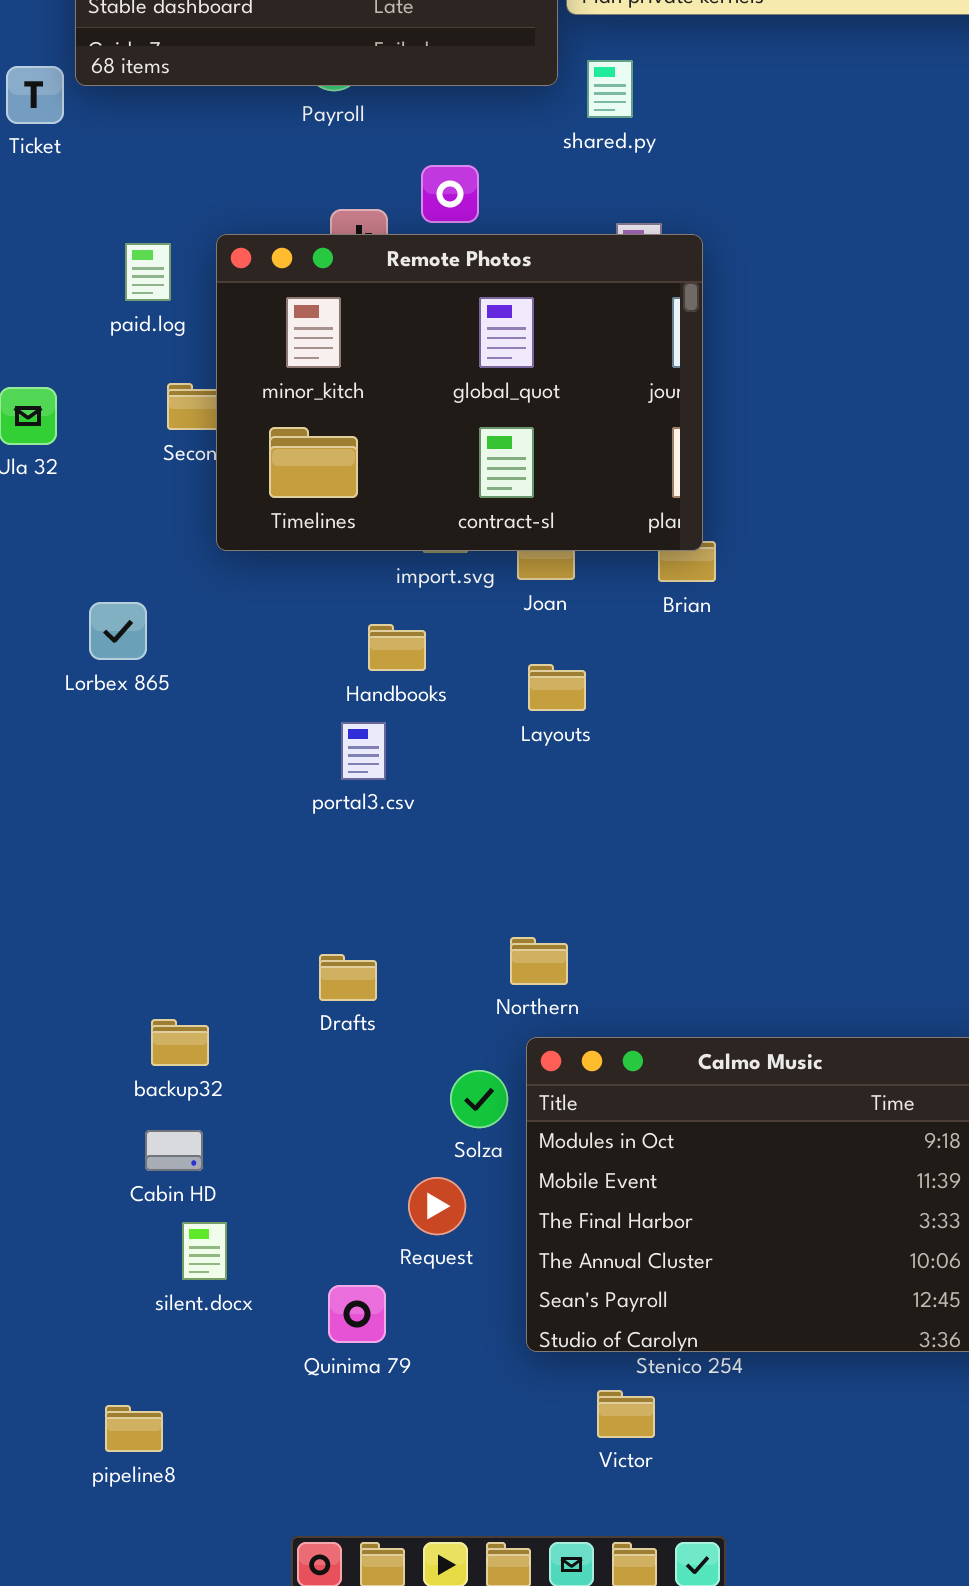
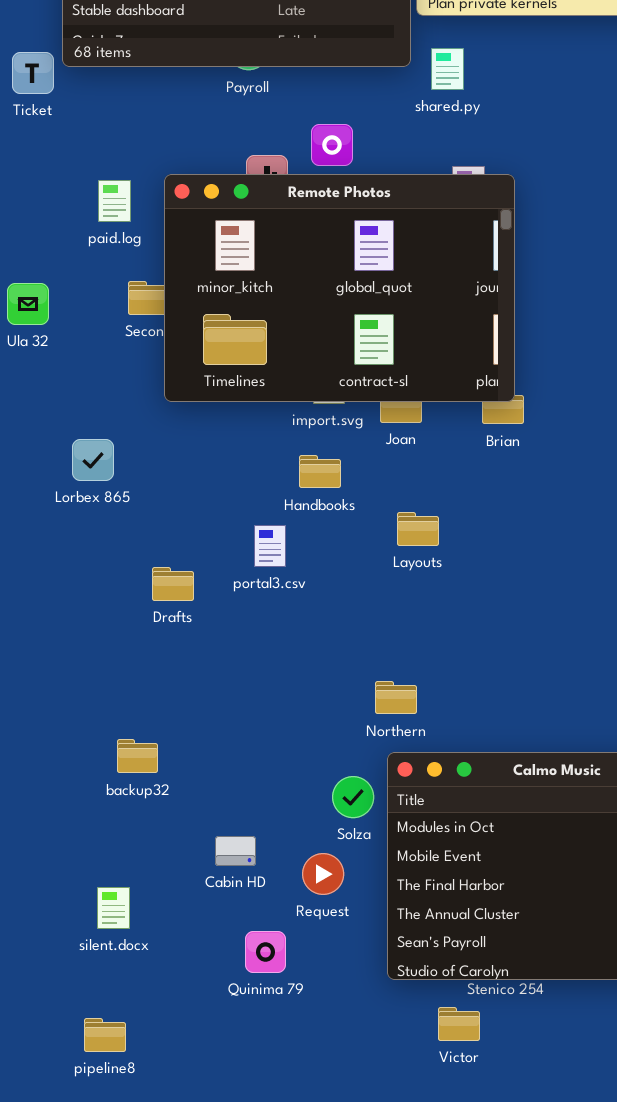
Handbooks: [368,624,426,671] -> [299,455,341,488], moved
Layouts: [528,664,586,711] -> [397,512,439,546], moved
Drafts: [319,954,377,1001] -> [152,567,194,601], moved
Cabin HD: [145,1130,203,1171] -> [215,836,256,866], moved
silent.docx: [182,1222,227,1280] -> [97,887,130,929], moved

